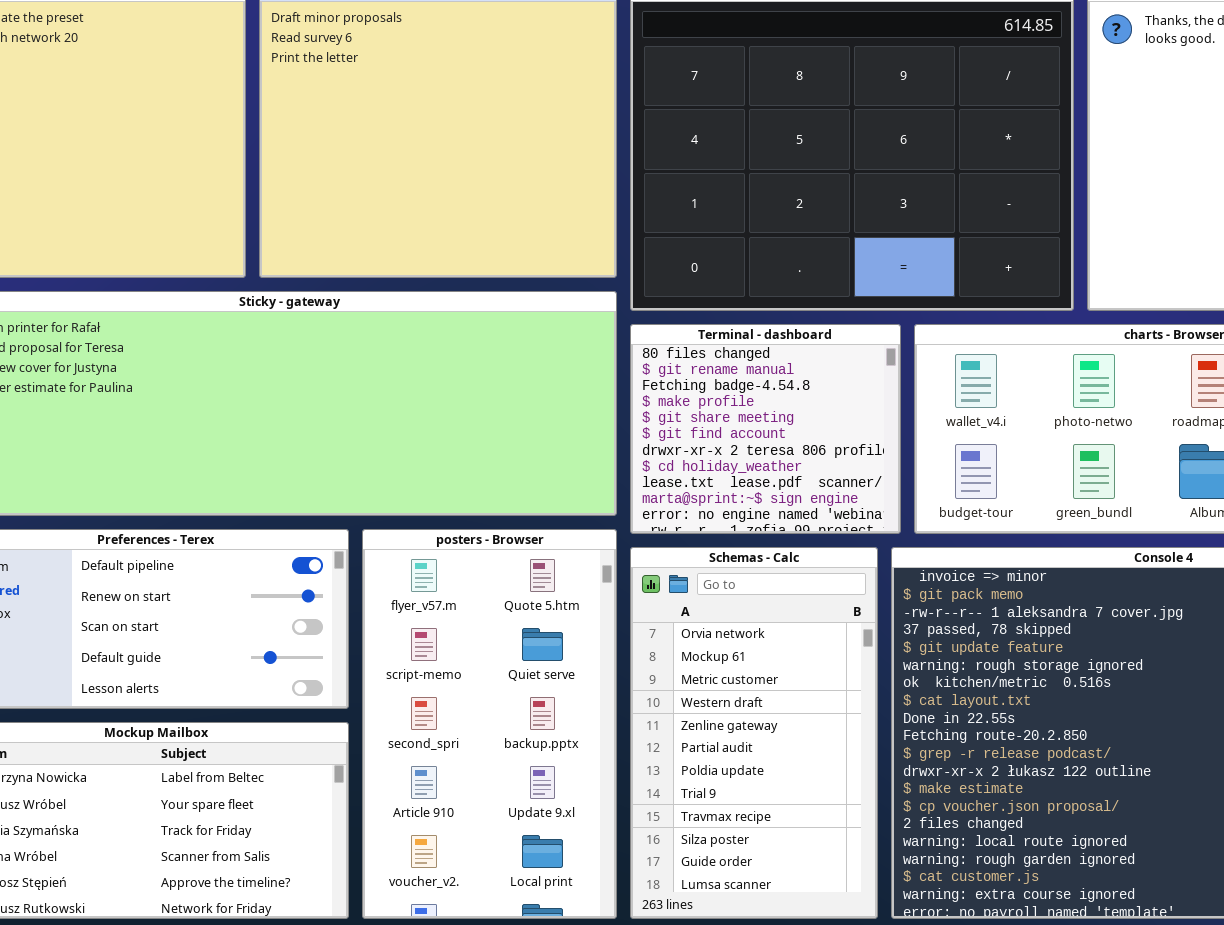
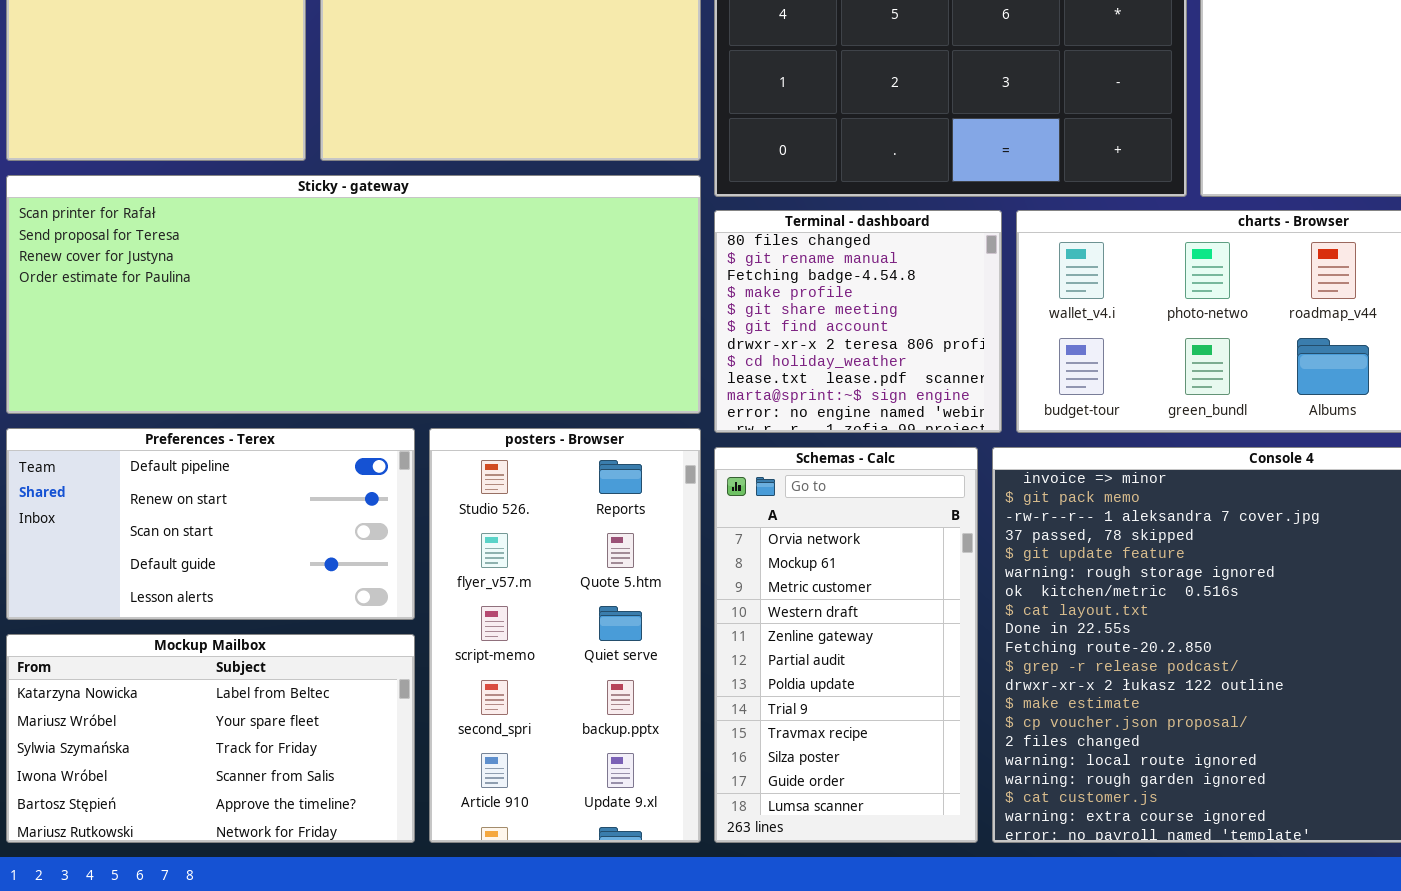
posters - Browser: [362,529,617,919] -> [429,428,701,843], scrolled up 1 row

